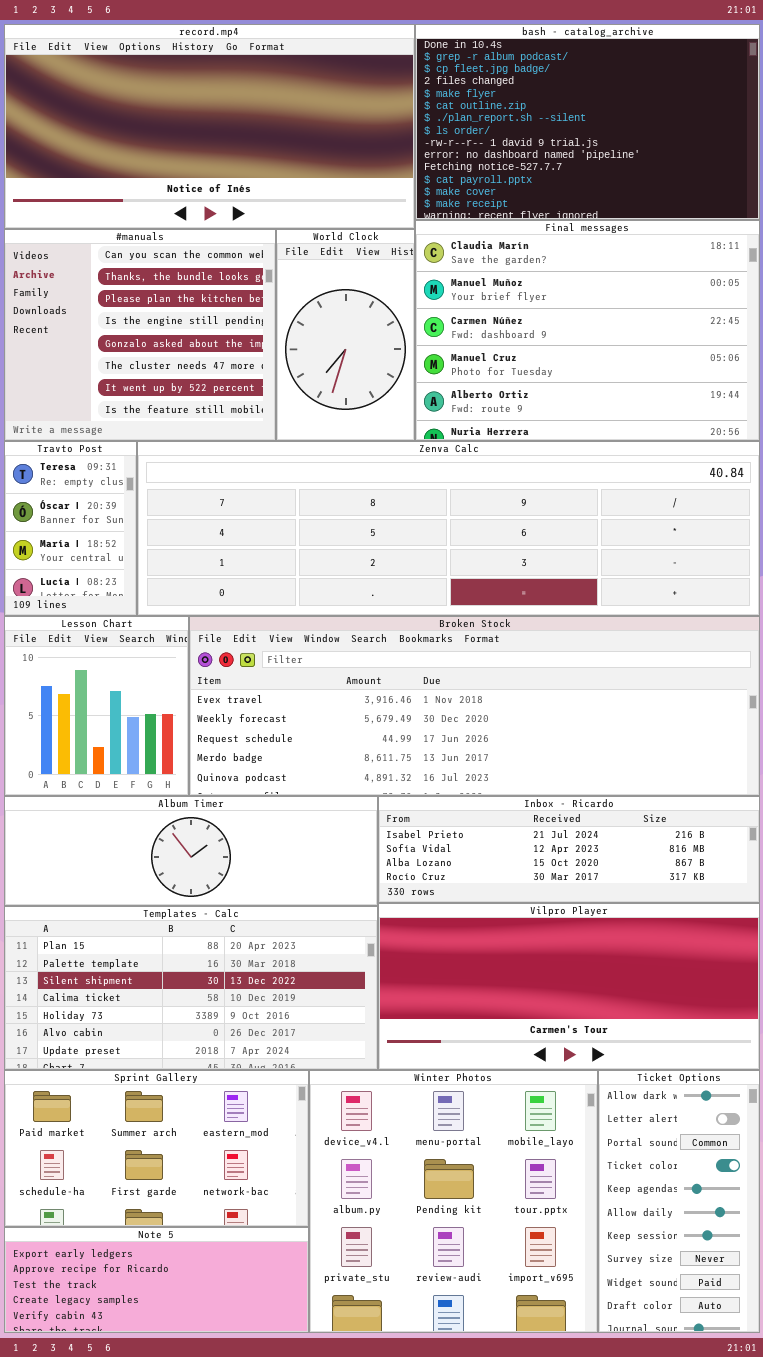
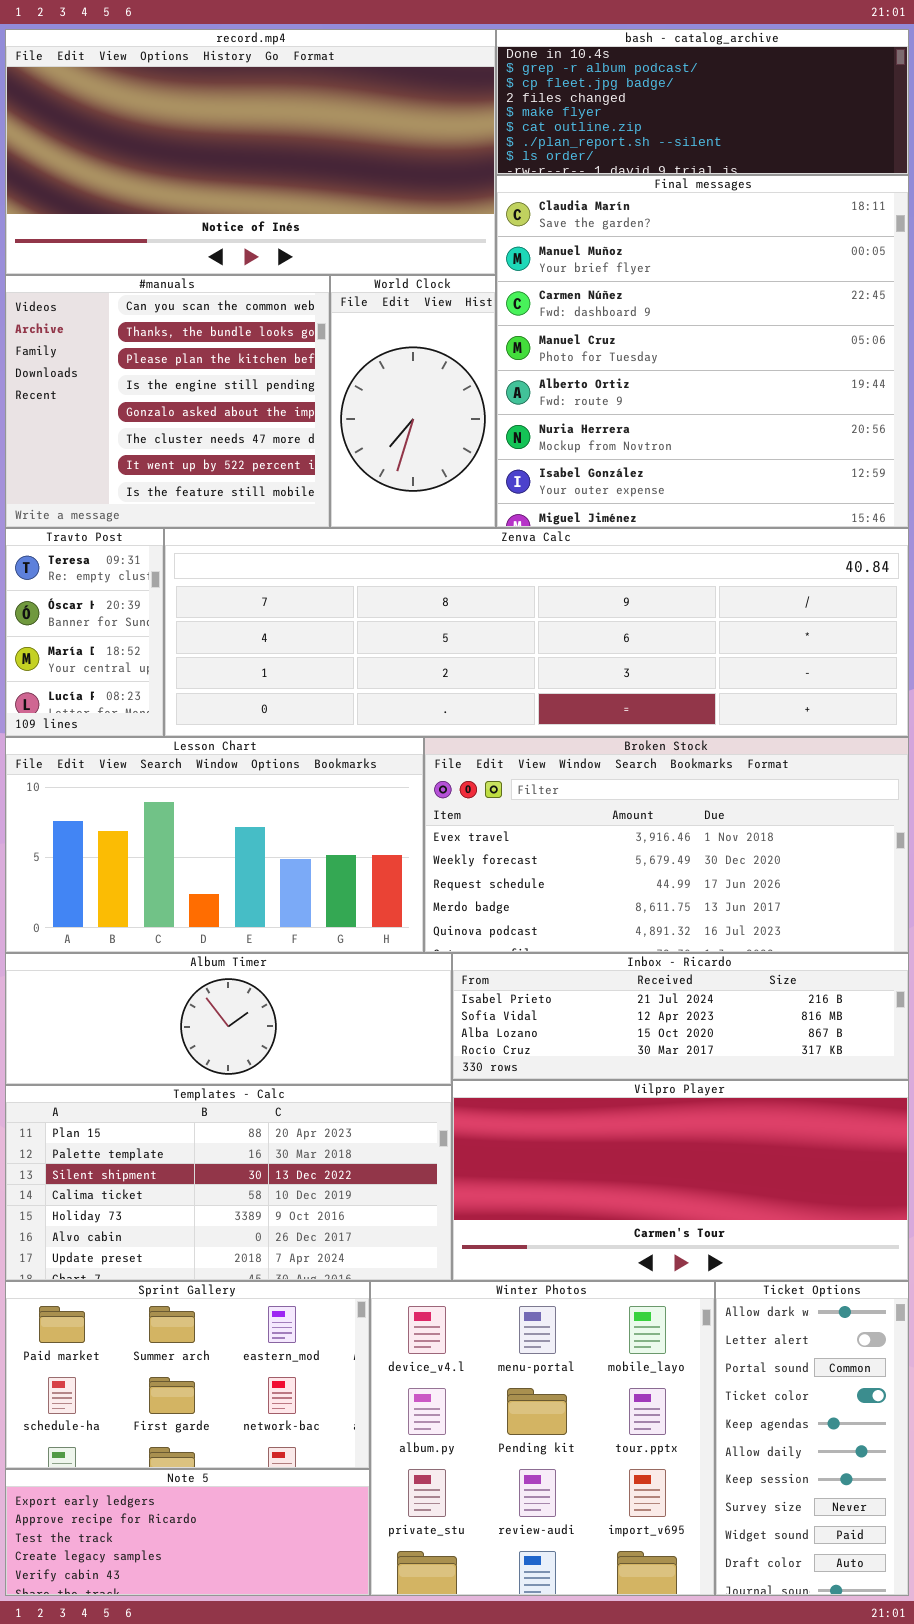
bash - catalog_archive: [415,24,760,220] -> [496,29,909,175], resized
Final messages: [415,220,760,441] -> [496,175,909,528], resized
Lesson Chart: [4,616,189,796] -> [5,737,424,953], resized
Broken Stock: [189,616,760,796] -> [424,737,909,953], resized

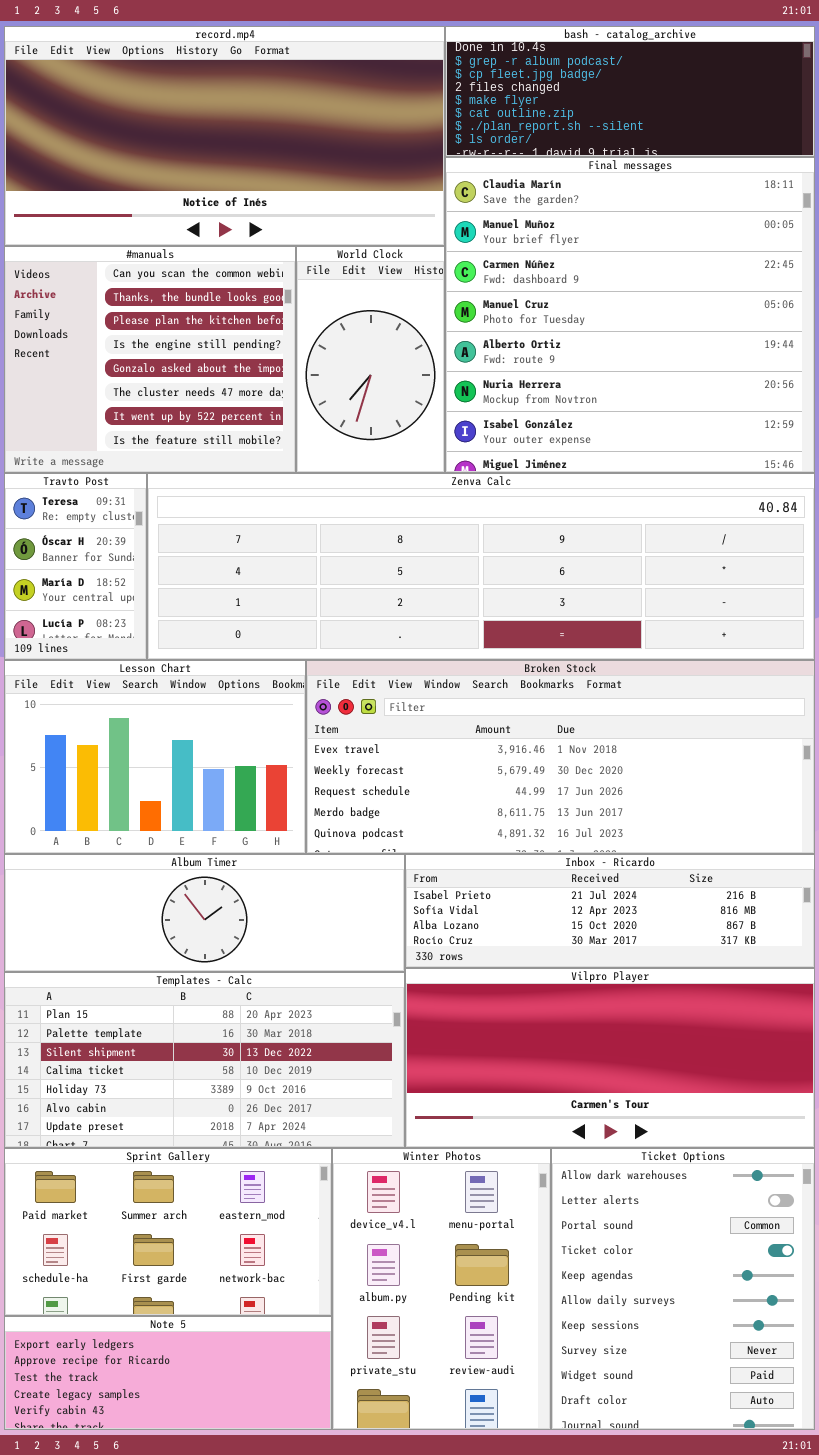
Lesson Chart: [5,737,424,953] -> [4,660,306,854], resized
Broken Stock: [424,737,909,953] -> [306,660,815,854], resized
Winter Photos: [370,1281,715,1596] -> [332,1148,551,1430], resized
Ticket Options: [715,1281,909,1596] -> [551,1148,815,1430], resized

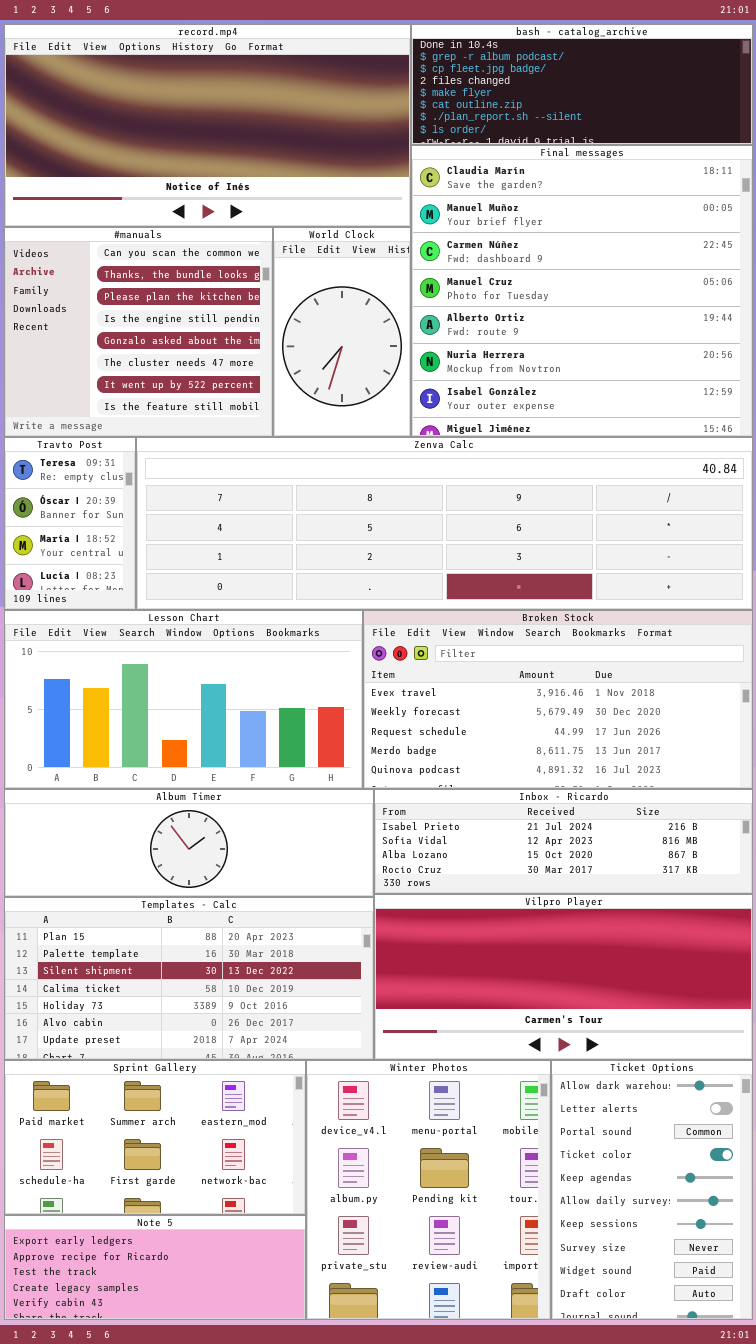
Lesson Chart: [4,660,306,854] -> [4,610,363,789], resized
Broken Stock: [306,660,815,854] -> [363,610,753,789], resized
Winter Photos: [332,1148,551,1430] -> [306,1060,551,1320], resized
Ticket Options: [551,1148,815,1430] -> [551,1060,753,1320], resized

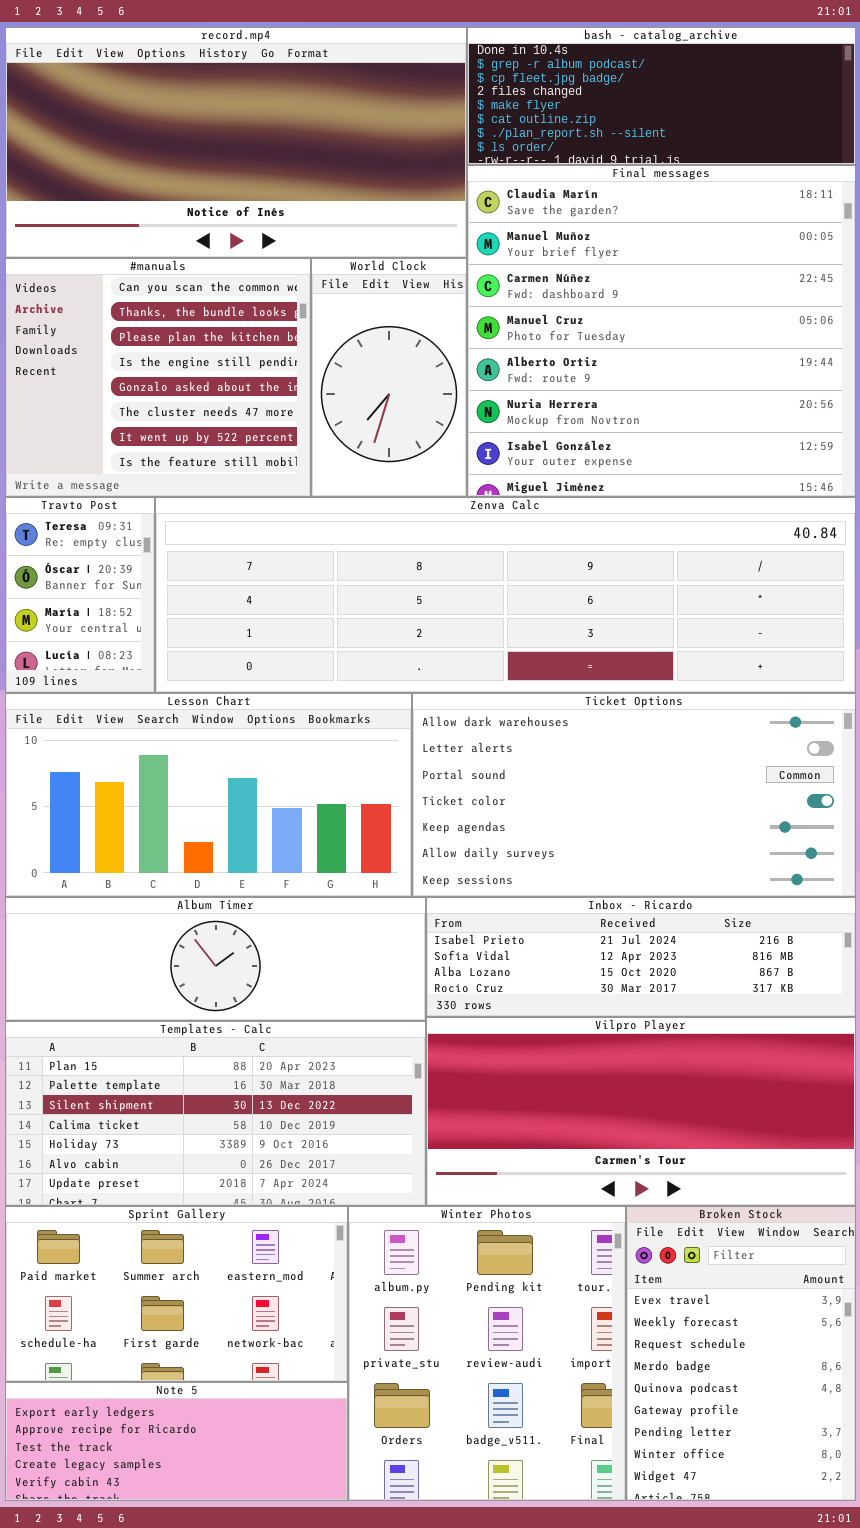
Broken Stock: [363,610,753,789] -> [626,1206,856,1501], moved, resized
Winter Photos: [306,1060,551,1320] -> [348,1206,626,1501], scrolled down 1 row
Ticket Options: [551,1060,753,1320] -> [412,693,856,897], moved, resized

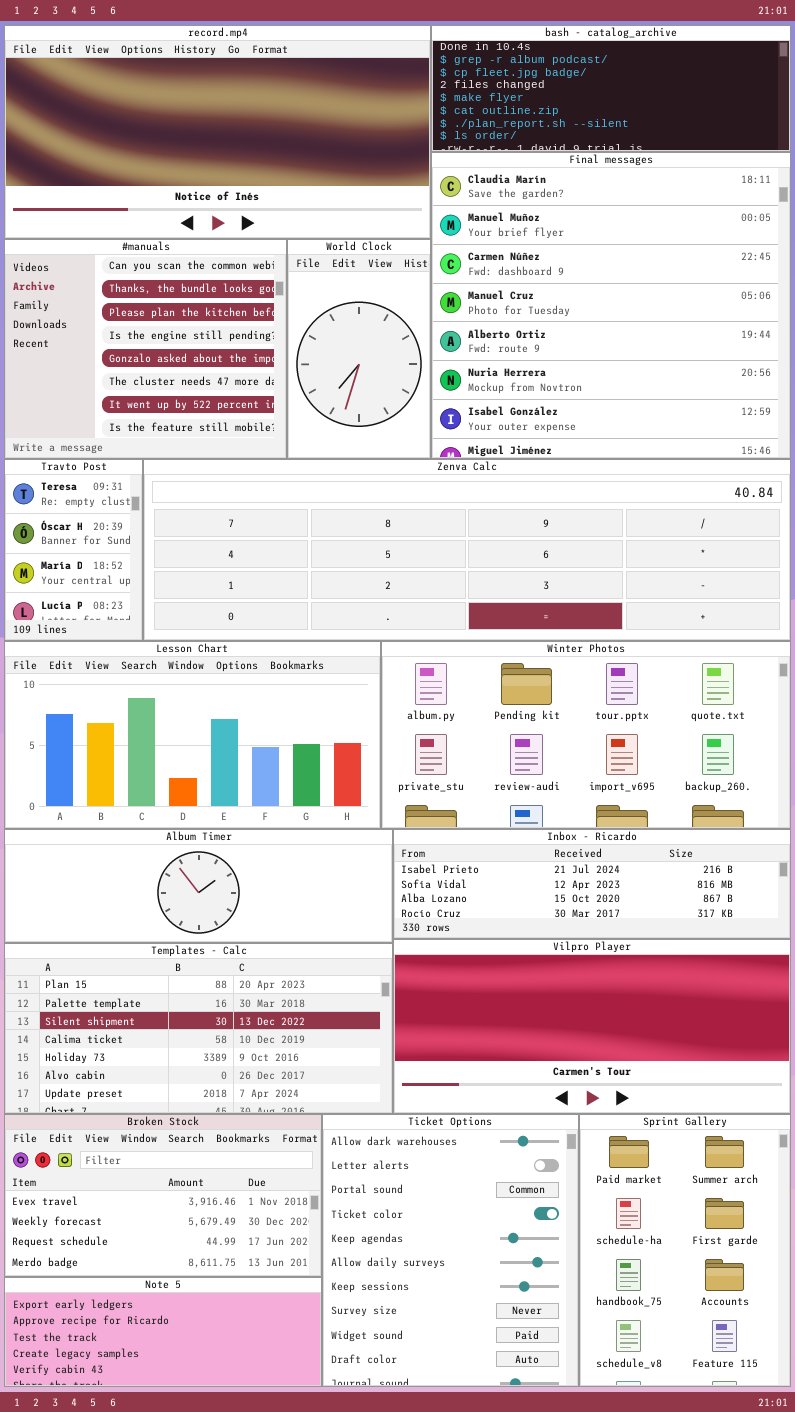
Ticket Options: [412,693,856,897] -> [322,1114,579,1387], moved, resized
Sprint Gallery: [5,1206,348,1382] -> [579,1114,791,1387], moved, resized
Winter Photos: [348,1206,626,1501] -> [381,641,791,829], moved, resized
Broken Stock: [626,1206,856,1501] -> [4,1114,322,1277], moved, resized

